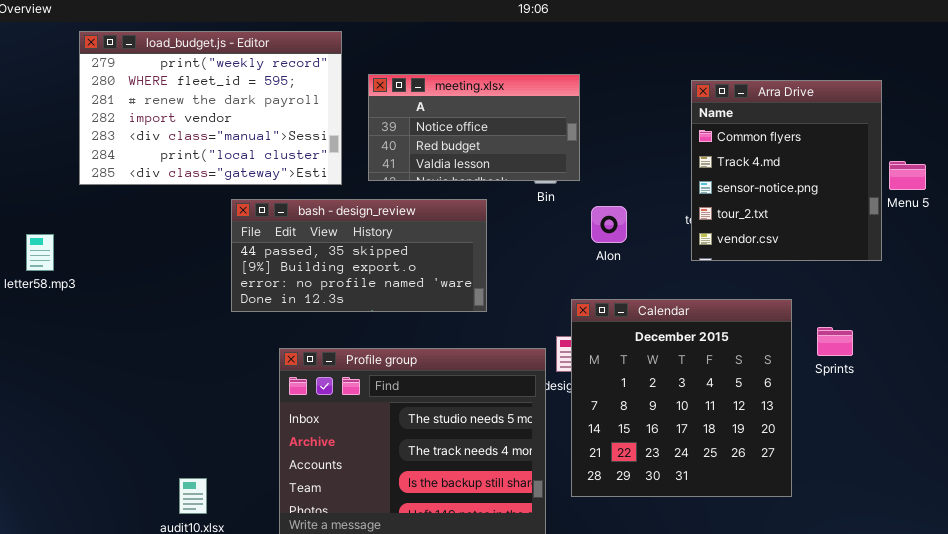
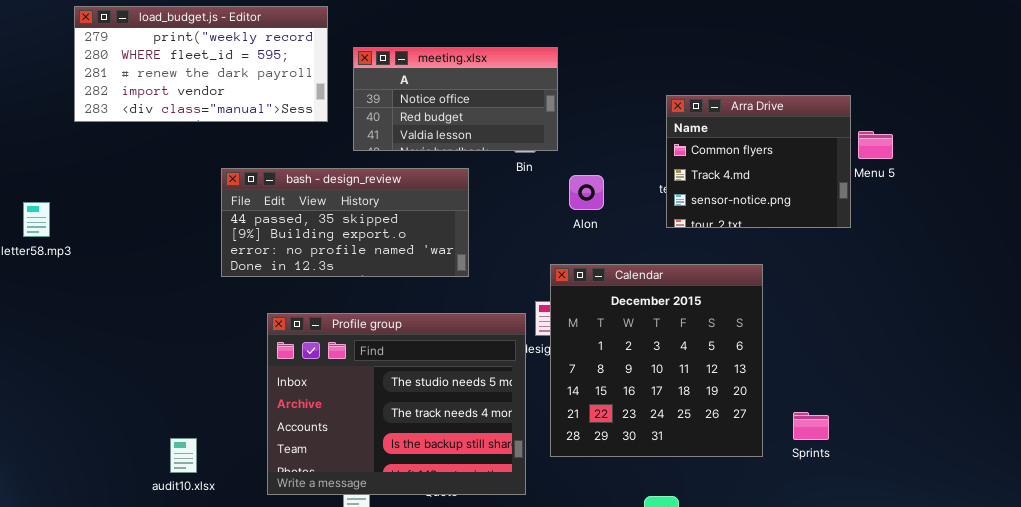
load_budget.js - Editor: [79,31,342,185] -> [74,6,328,122], resized
Arra Drive: [691,80,882,261] -> [666,95,851,228], resized
Sprints: [817,327,853,356] -> [793,412,829,440], moved

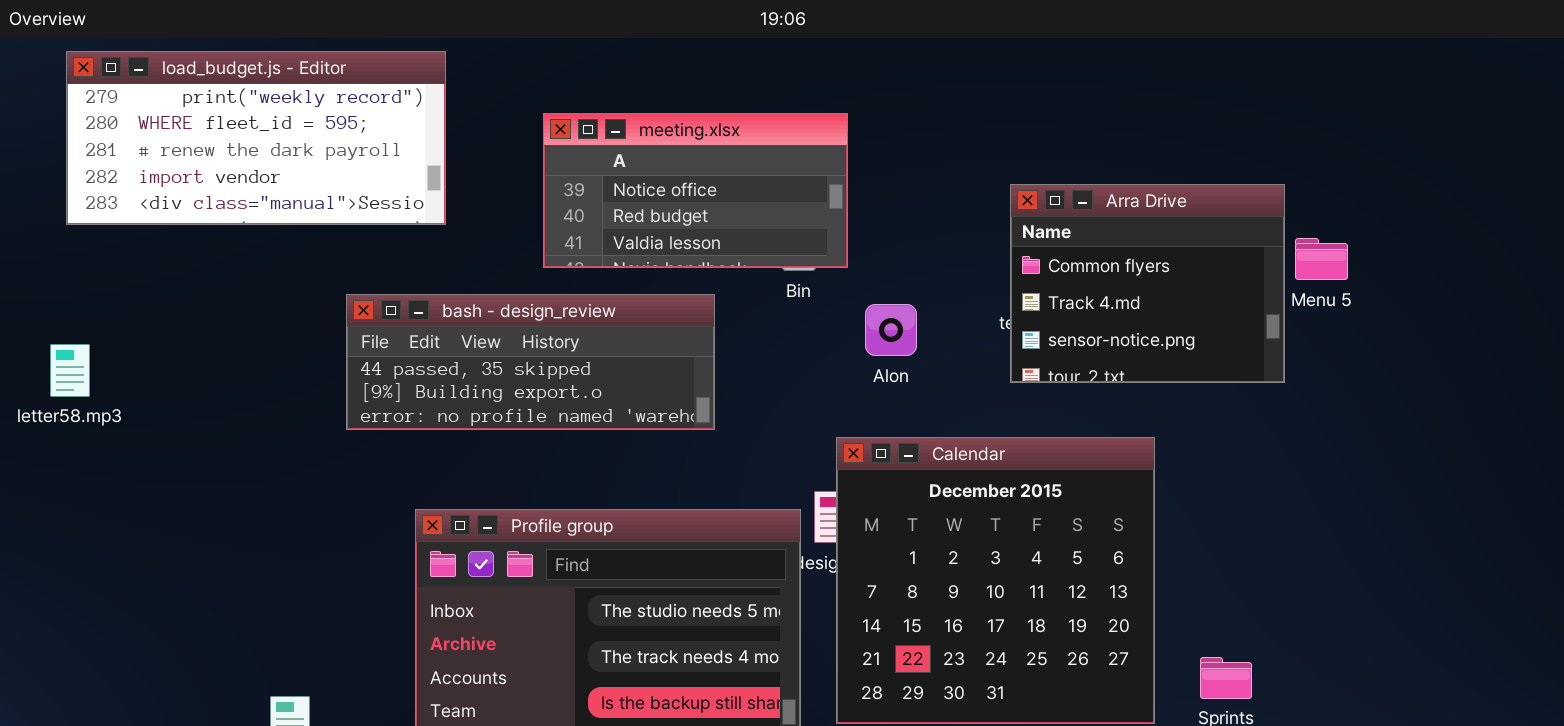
load_budget.js - Editor: [74,6,328,122] -> [66,51,446,225], moved
bash - design_review: [221,168,469,277] -> [346,294,715,430], resized

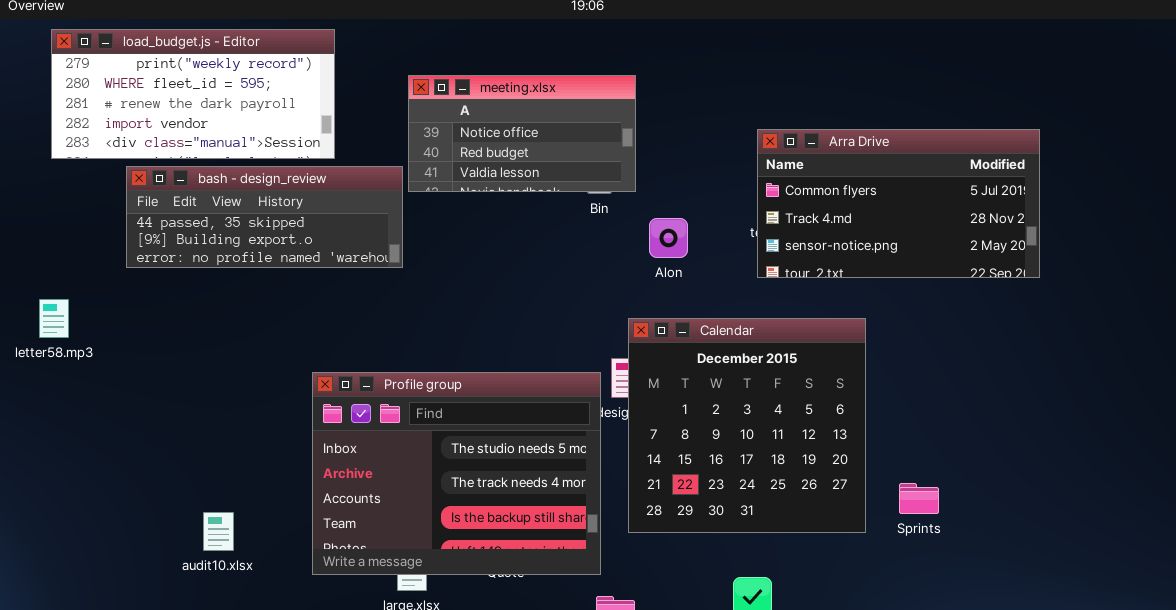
Arra Drive: [1010,184,1285,383] -> [757,129,1040,278], resized
bash - design_review: [346,294,715,430] -> [126,166,403,268], moved
letter58.mp3: [50,344,90,397] -> [39,299,69,338], moved

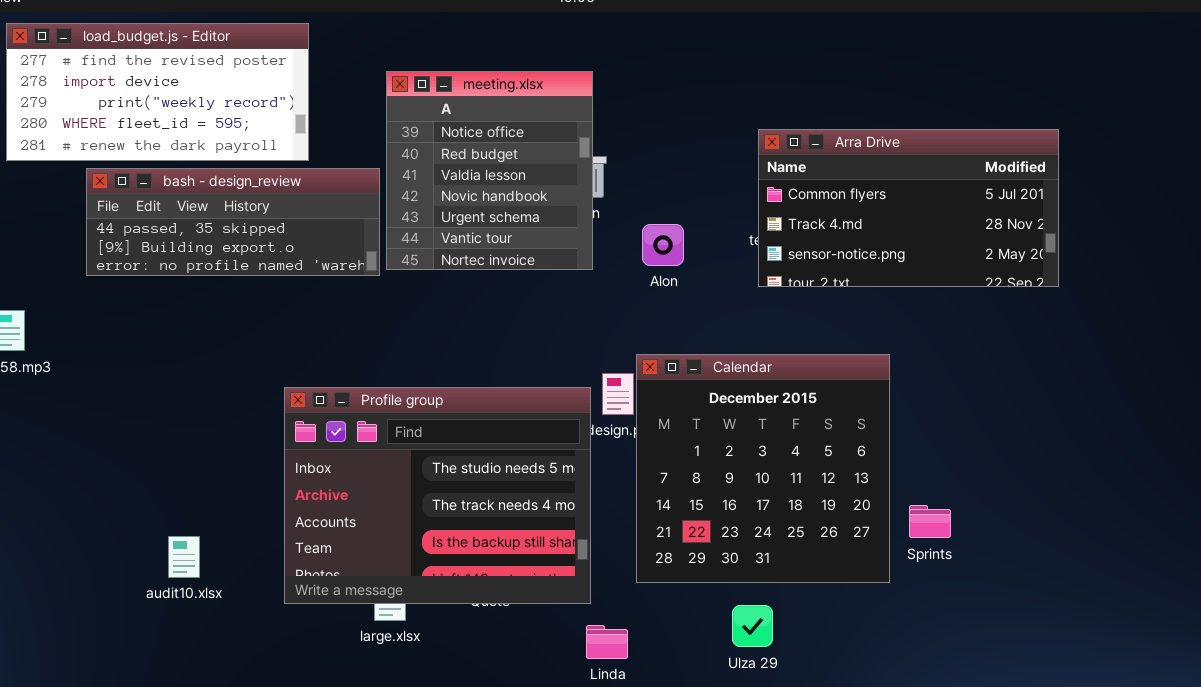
load_budget.js - Editor: [51,29,335,159] -> [6,23,309,161], scrolled up 2 rows
meeting.xlsx: [408,75,636,192] -> [386,71,593,270], resized
Calendar: [628,318,866,533] -> [636,354,890,583], moved

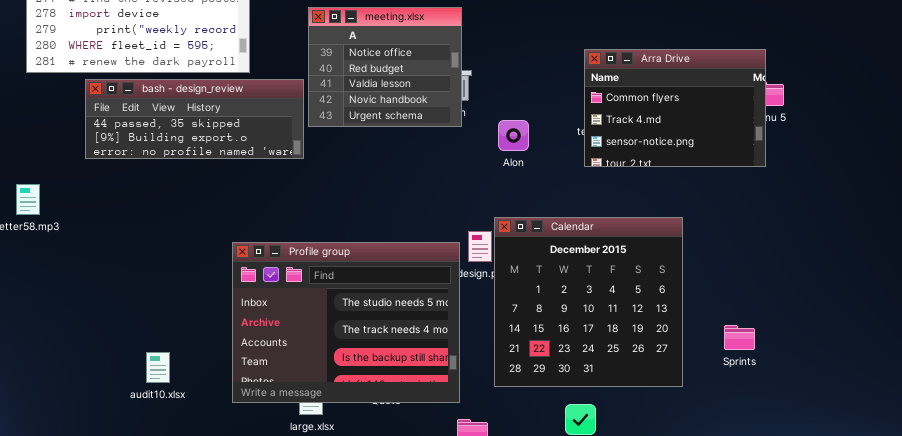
meeting.xlsx: [386,71,593,270] -> [308,7,462,127], resized
Arra Drive: [758,129,1059,287] -> [584,49,766,167], resized
Sprints: [909,505,951,538] -> [724,325,755,350], moved

